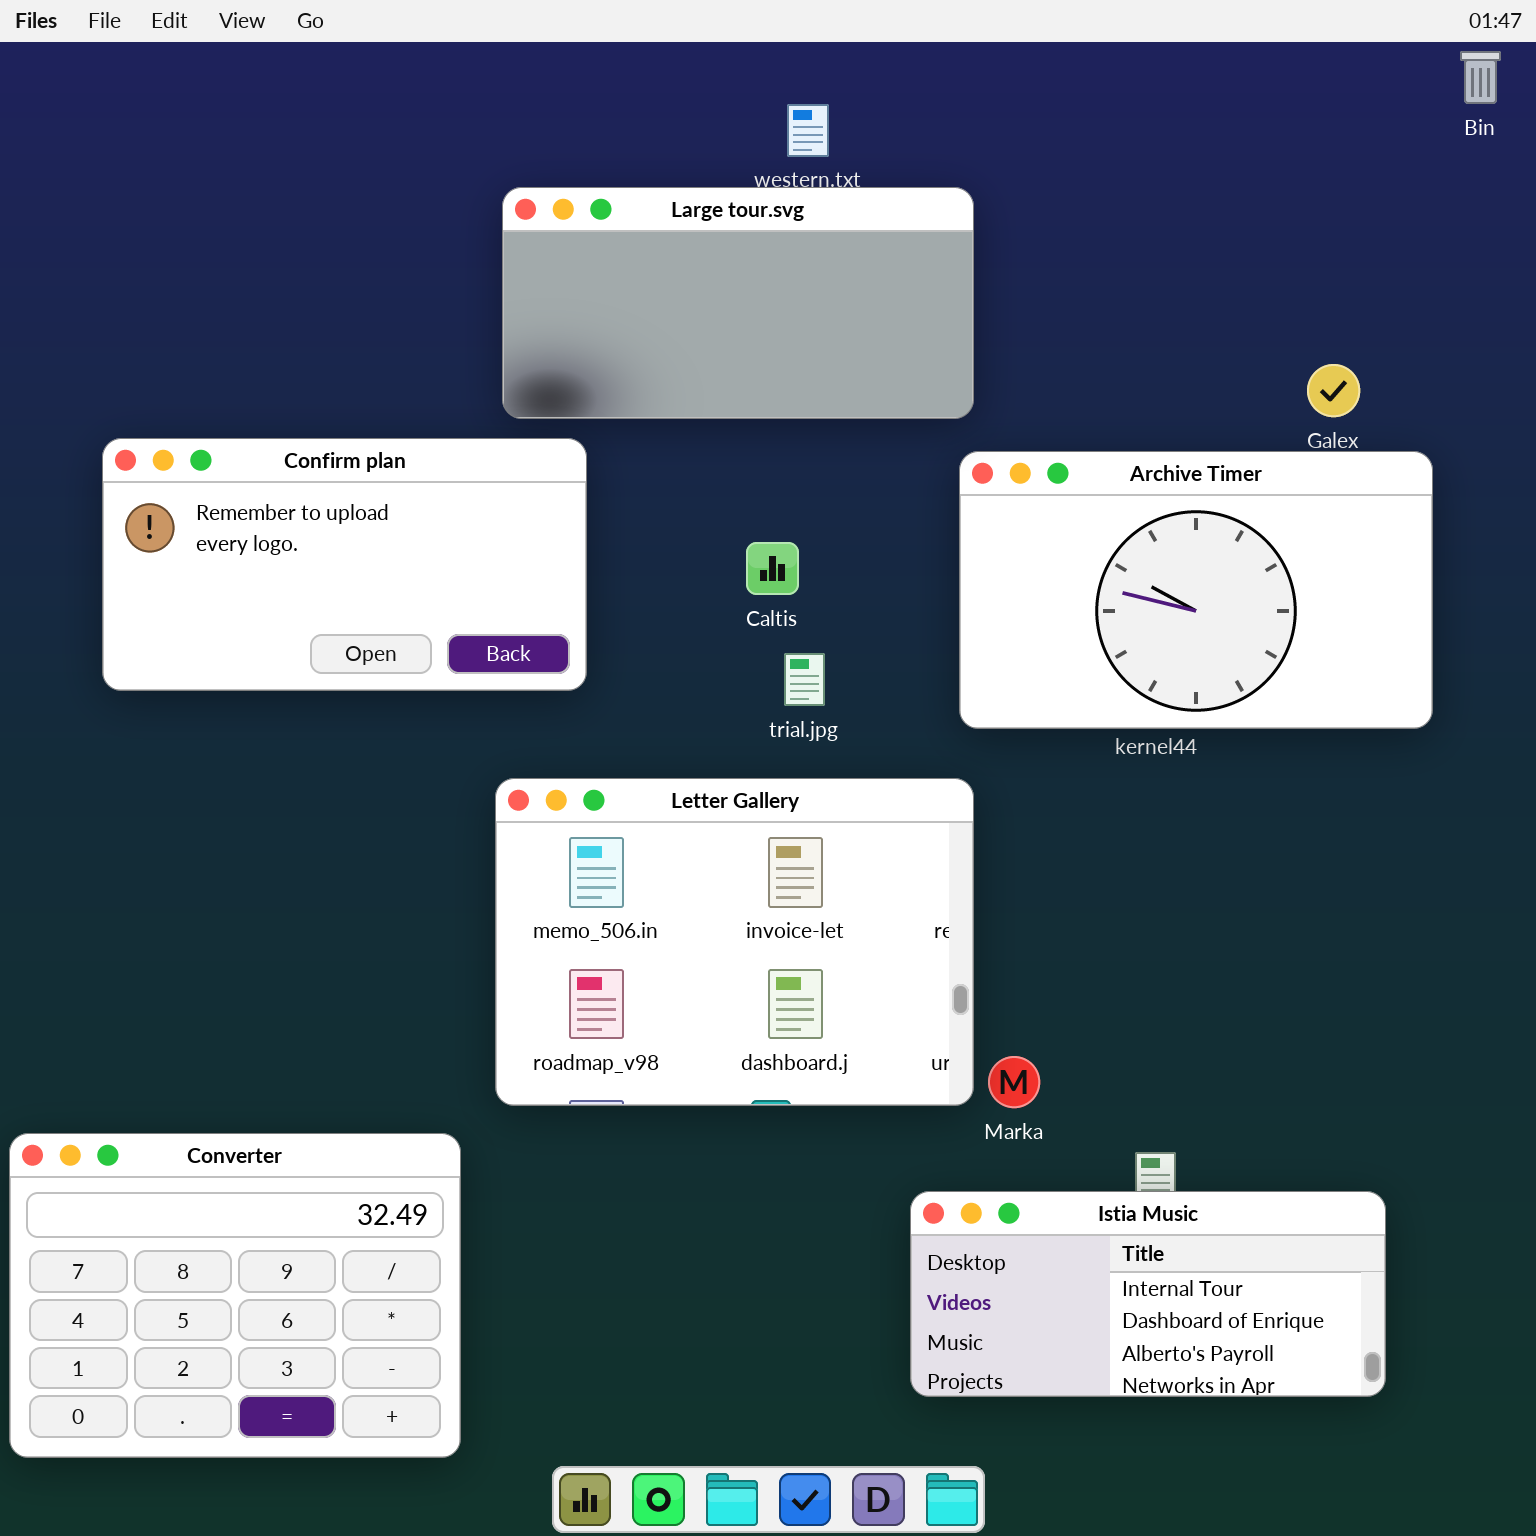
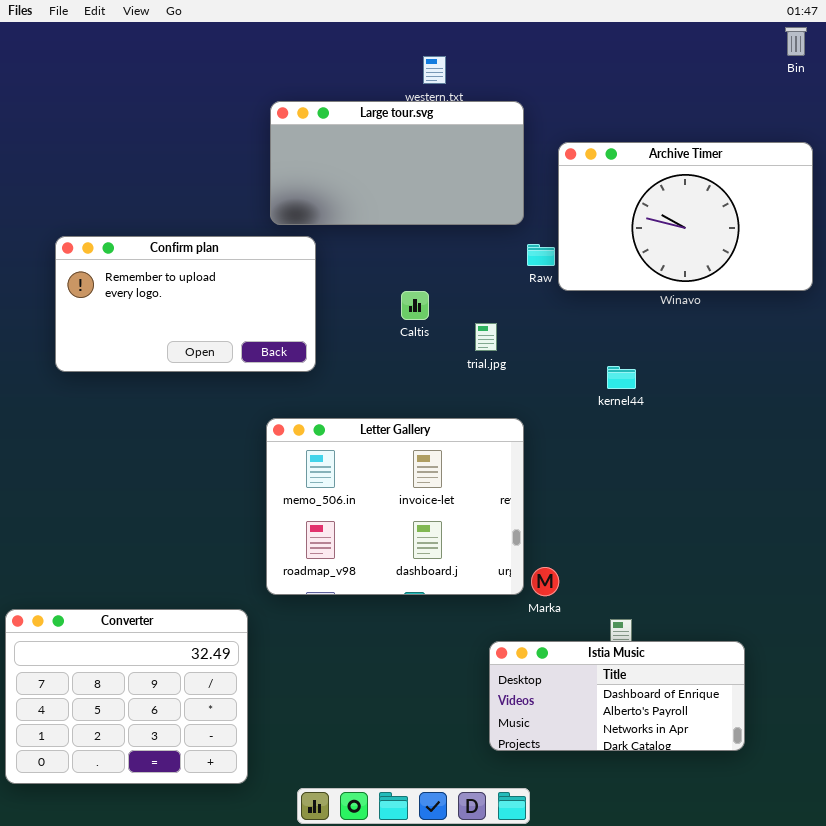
Archive Timer: [959,451,1433,729] -> [558,142,813,291], moved
trial.jpg: [784,653,825,706] -> [475,323,497,351], moved
Istia Music: [910,1191,1386,1397] -> [489,641,745,751], scrolled down 1 row

